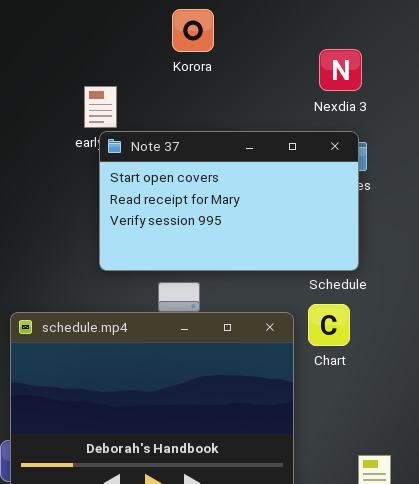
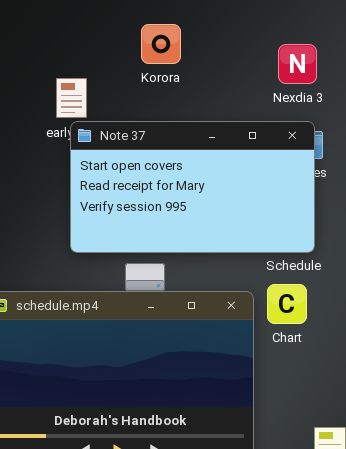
Korora: [172,9,214,52] -> [141,24,181,64], moved

